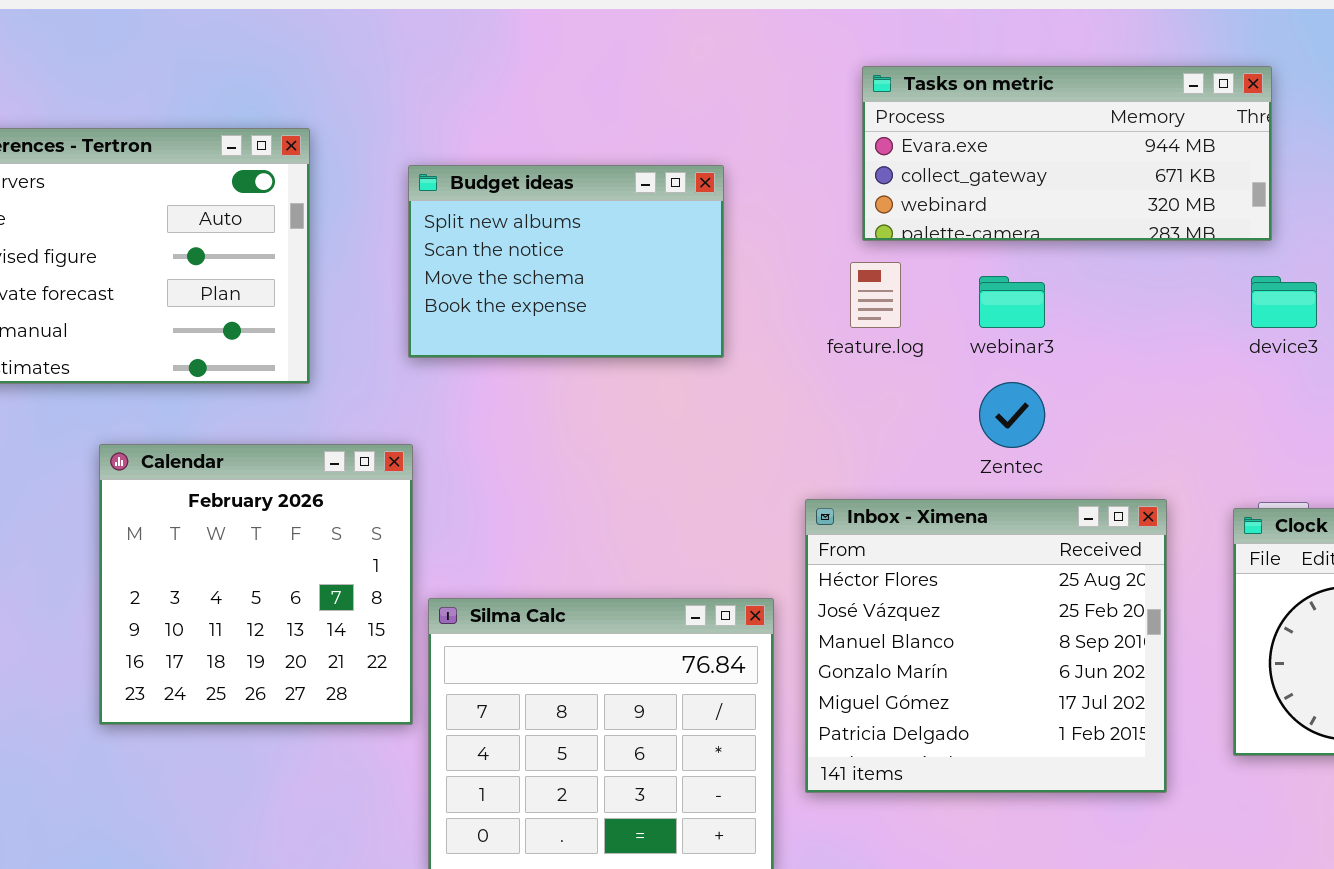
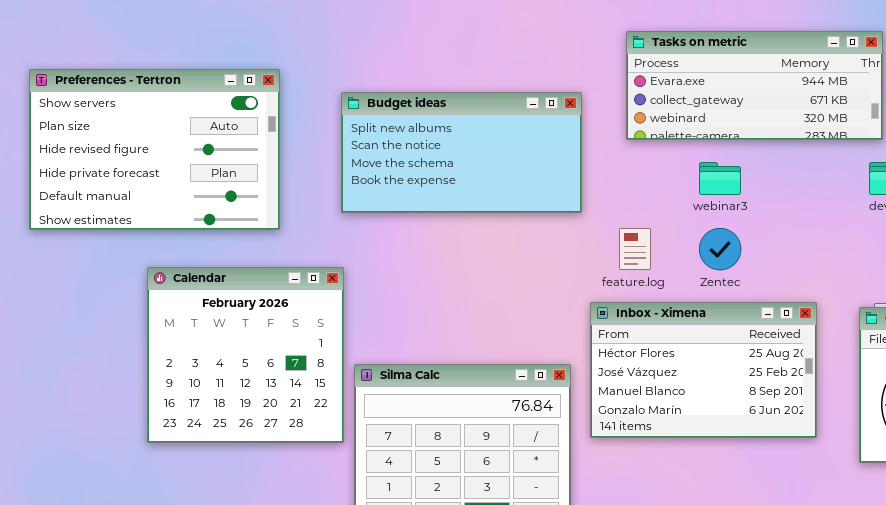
Budget ideas: [408,165,724,358] -> [341,92,582,213], resized
feature.log: [850,262,901,328] -> [619,228,651,270], moved
Inbox - Ximena: [805,499,1167,793] -> [590,302,817,438], resized

